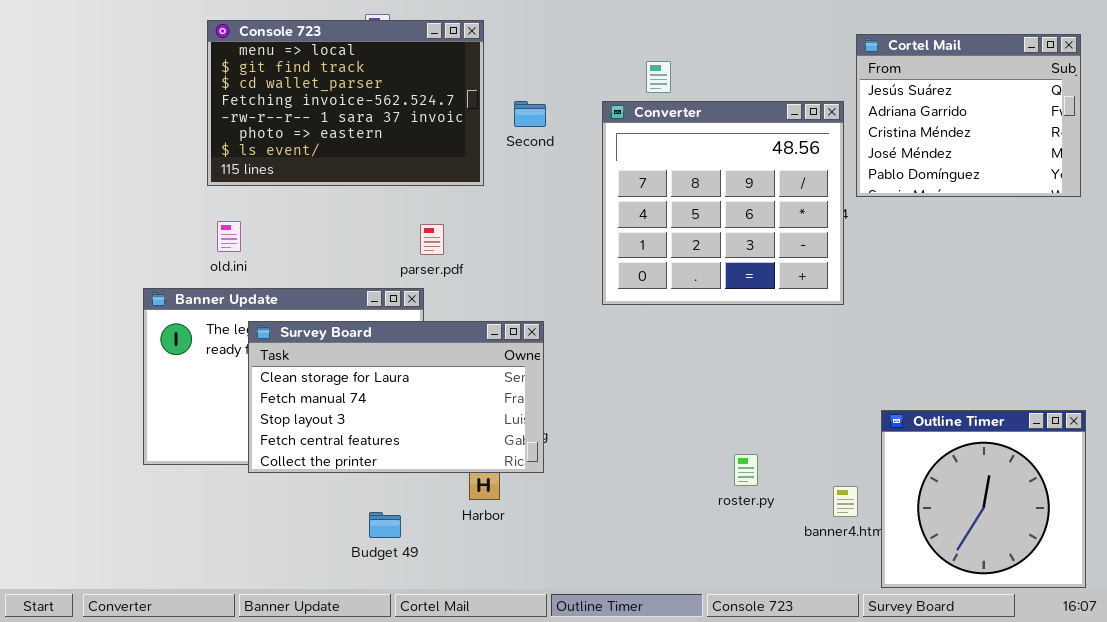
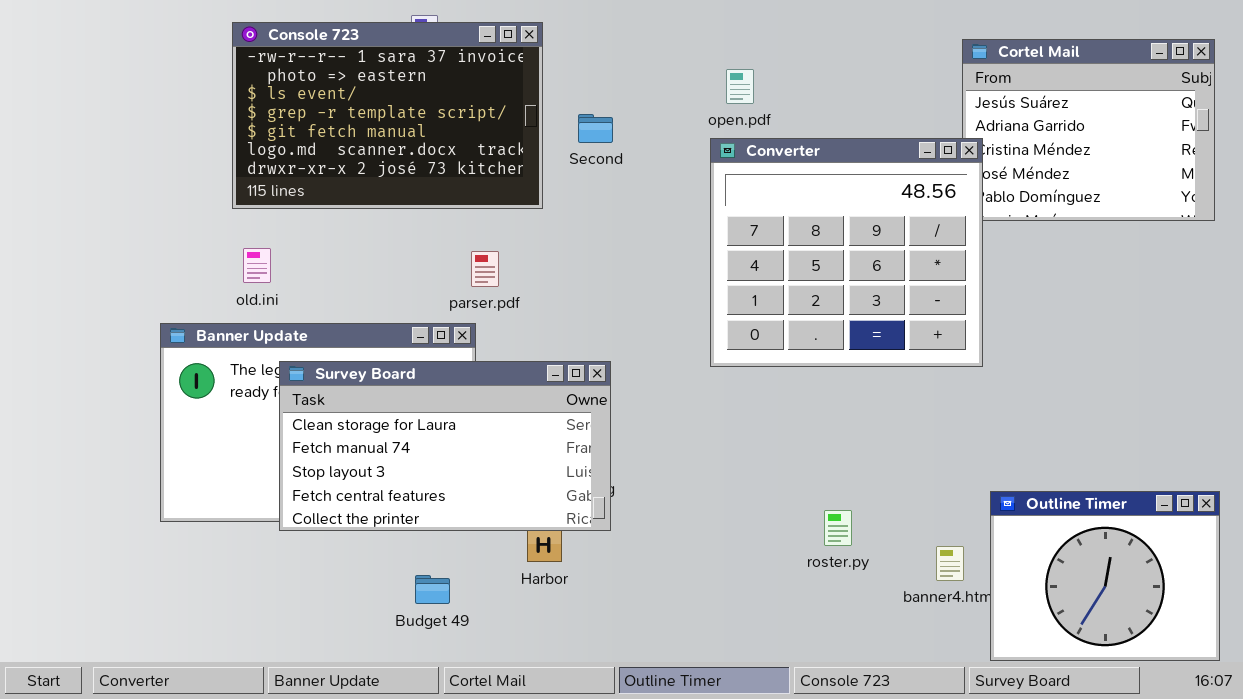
Console 723: [207,20,484,186] -> [232,22,543,209], scrolled down 4 rows
Converter: [602,101,844,305] -> [710,138,983,367], moved
Outline Timer: [881,410,1086,588] -> [990,491,1220,661], resized

